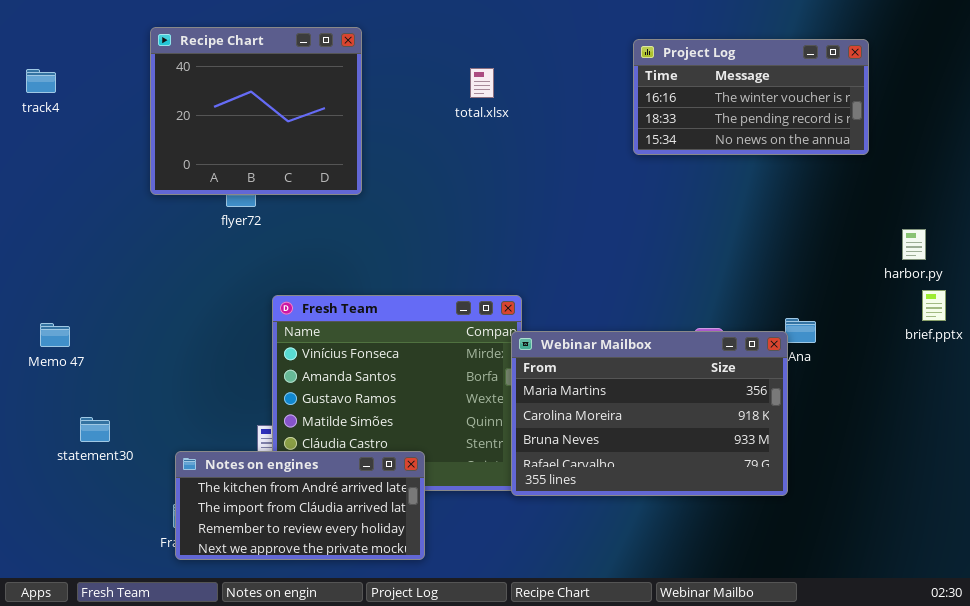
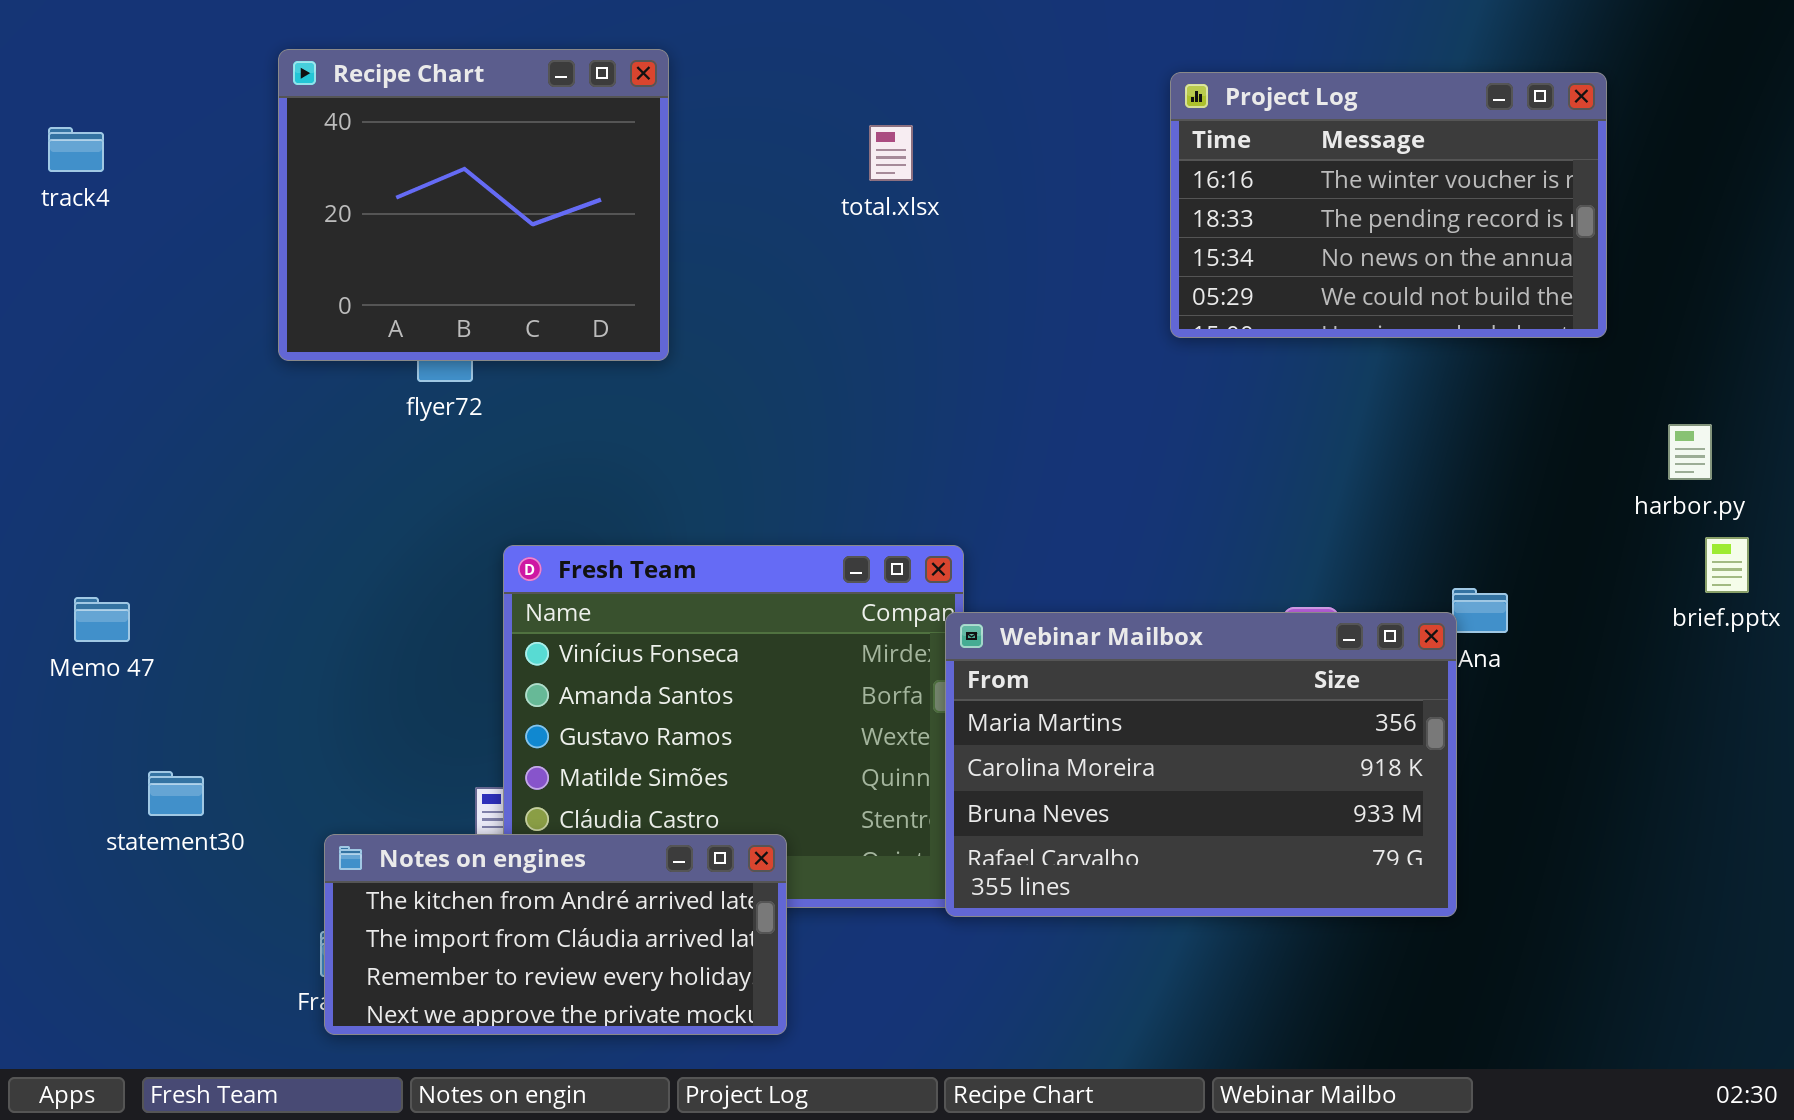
Project Log: [633,39,869,155] -> [1170,72,1607,338], resized

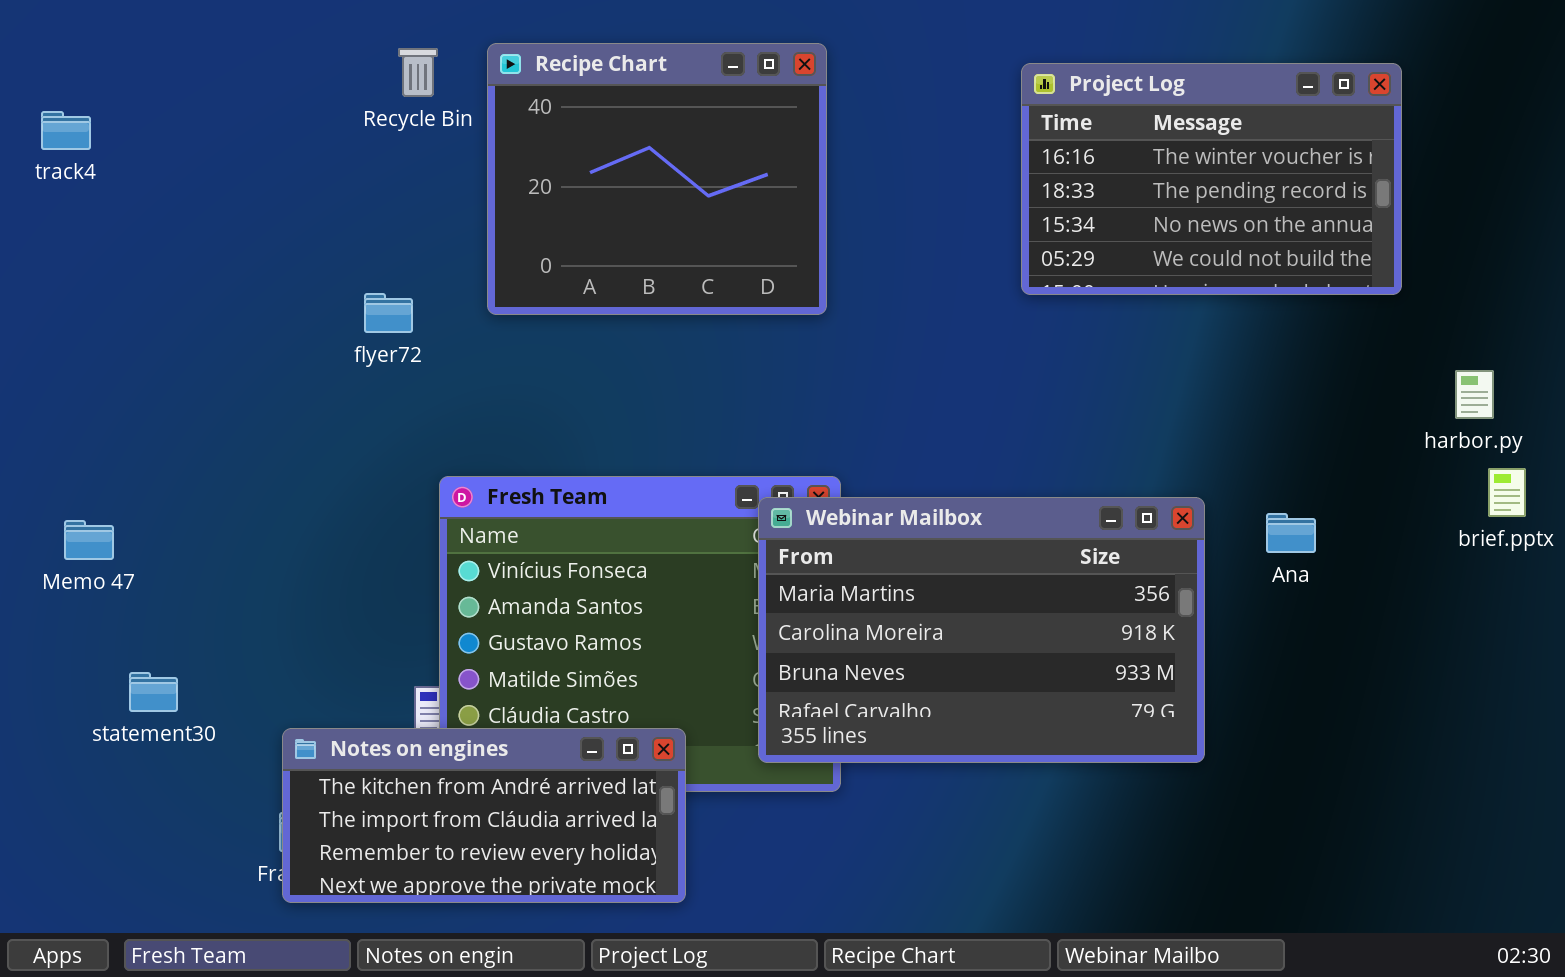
Recipe Chart: [278,49,669,361] -> [487,43,827,315], moved
Webinar Mailbox: [945,612,1457,917] -> [758,497,1205,763], moved

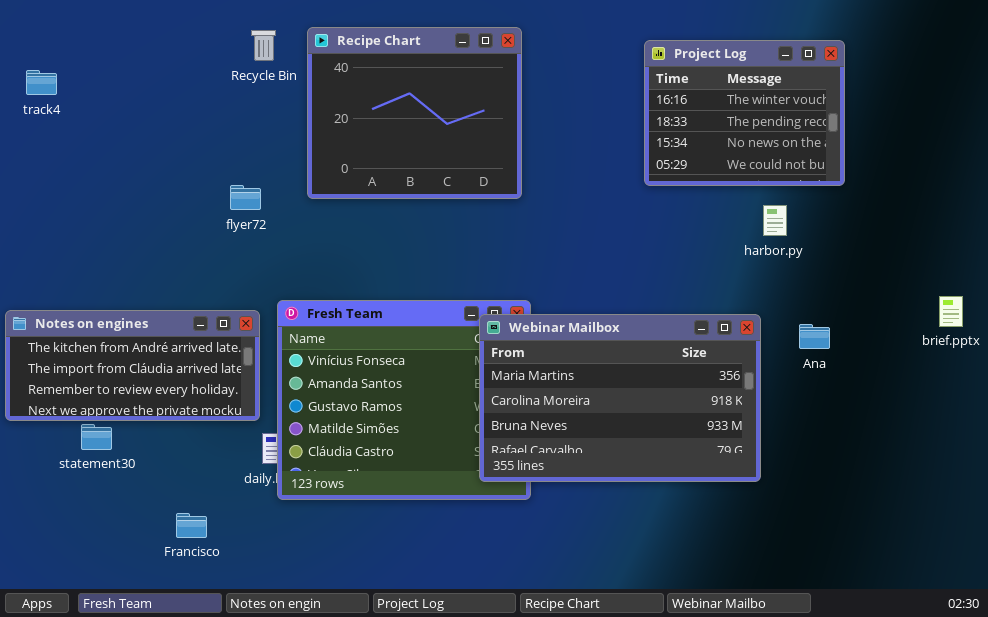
Project Log: [1021,63,1402,295] -> [644,40,845,186], resized
harbor.py: [1455,370,1494,419] -> [763,205,787,236], moved
Notes on engines: [282,728,686,903] -> [5,310,260,421], moved

